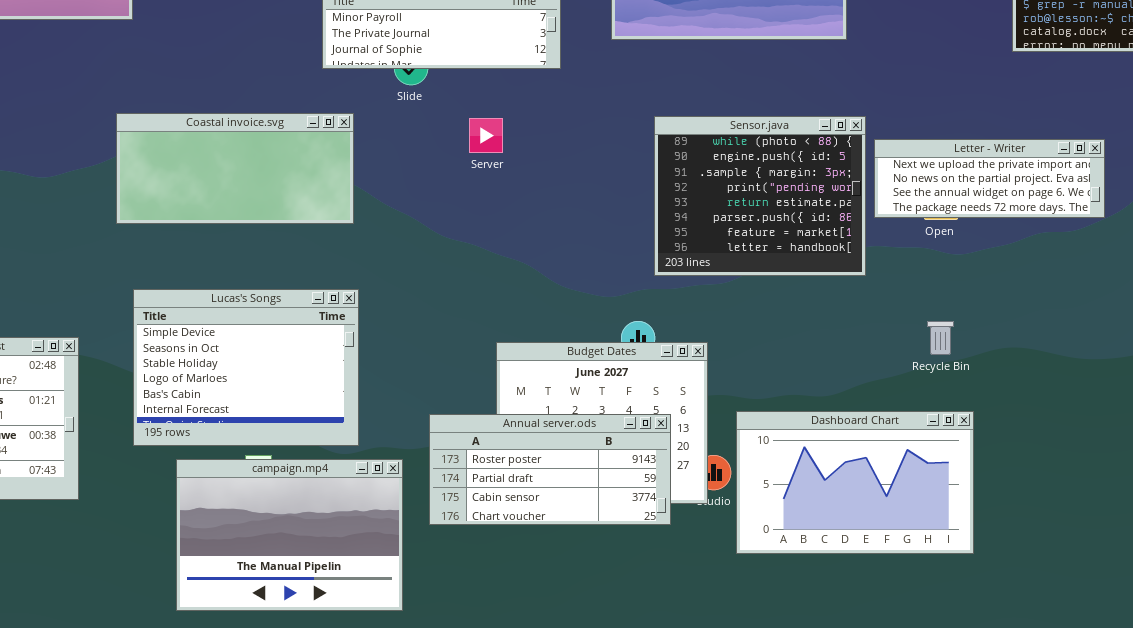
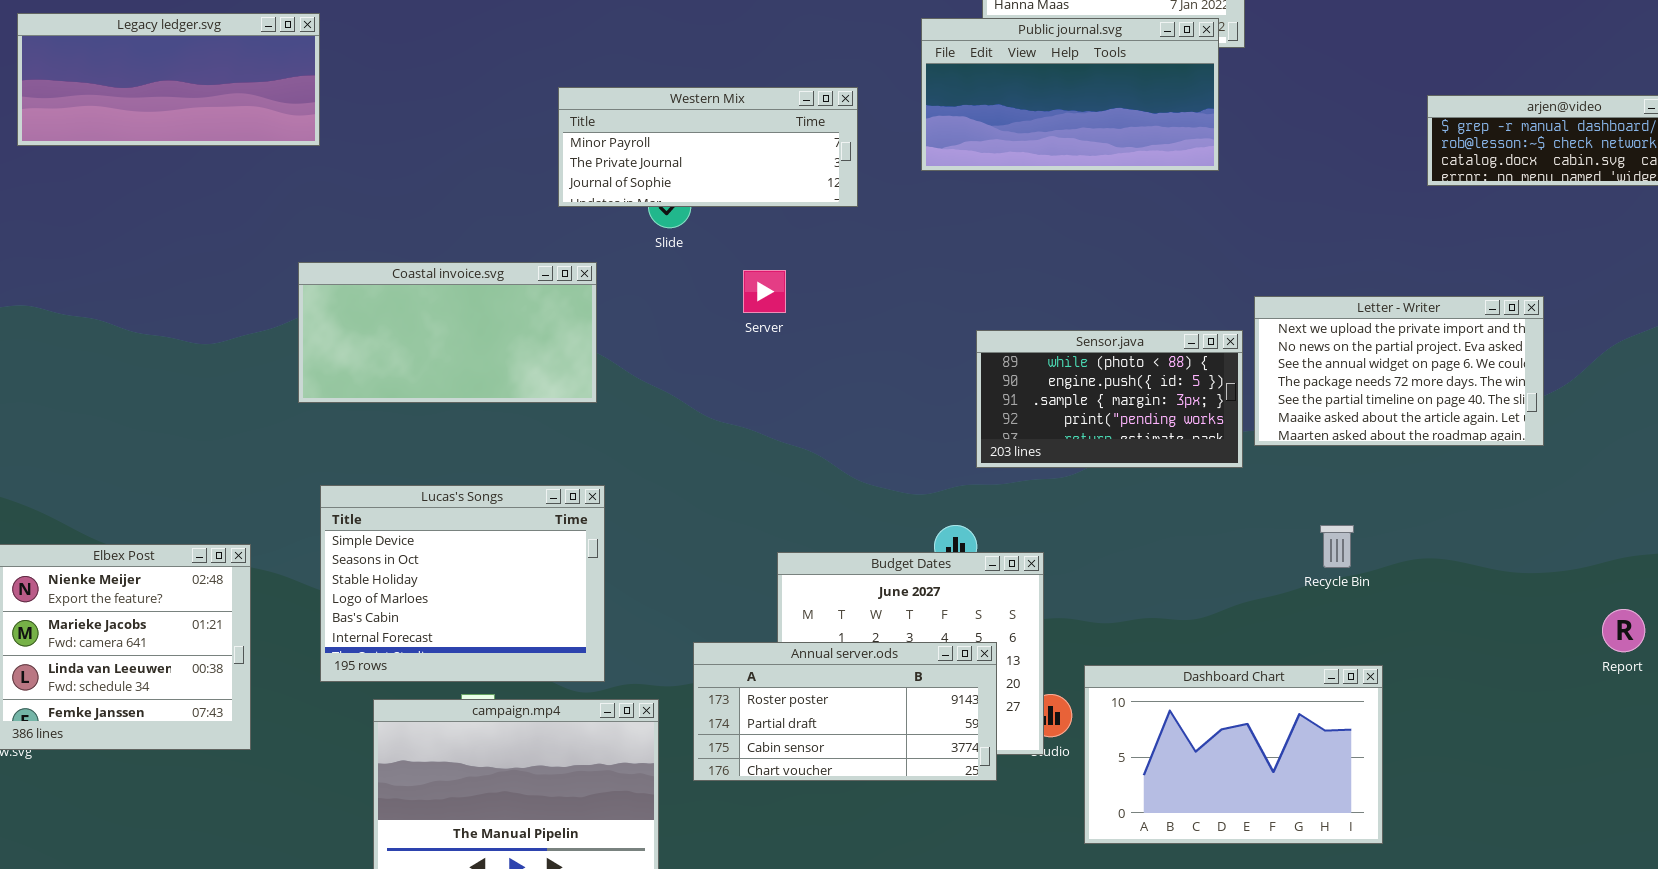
Sensor.java: [654,116,866,276] -> [976,330,1243,468], resized
Letter - Writer: [874,139,1105,218] -> [1254,296,1544,446], resized
Dashboard Chart: [736,411,974,554] -> [1084,665,1383,844], moved

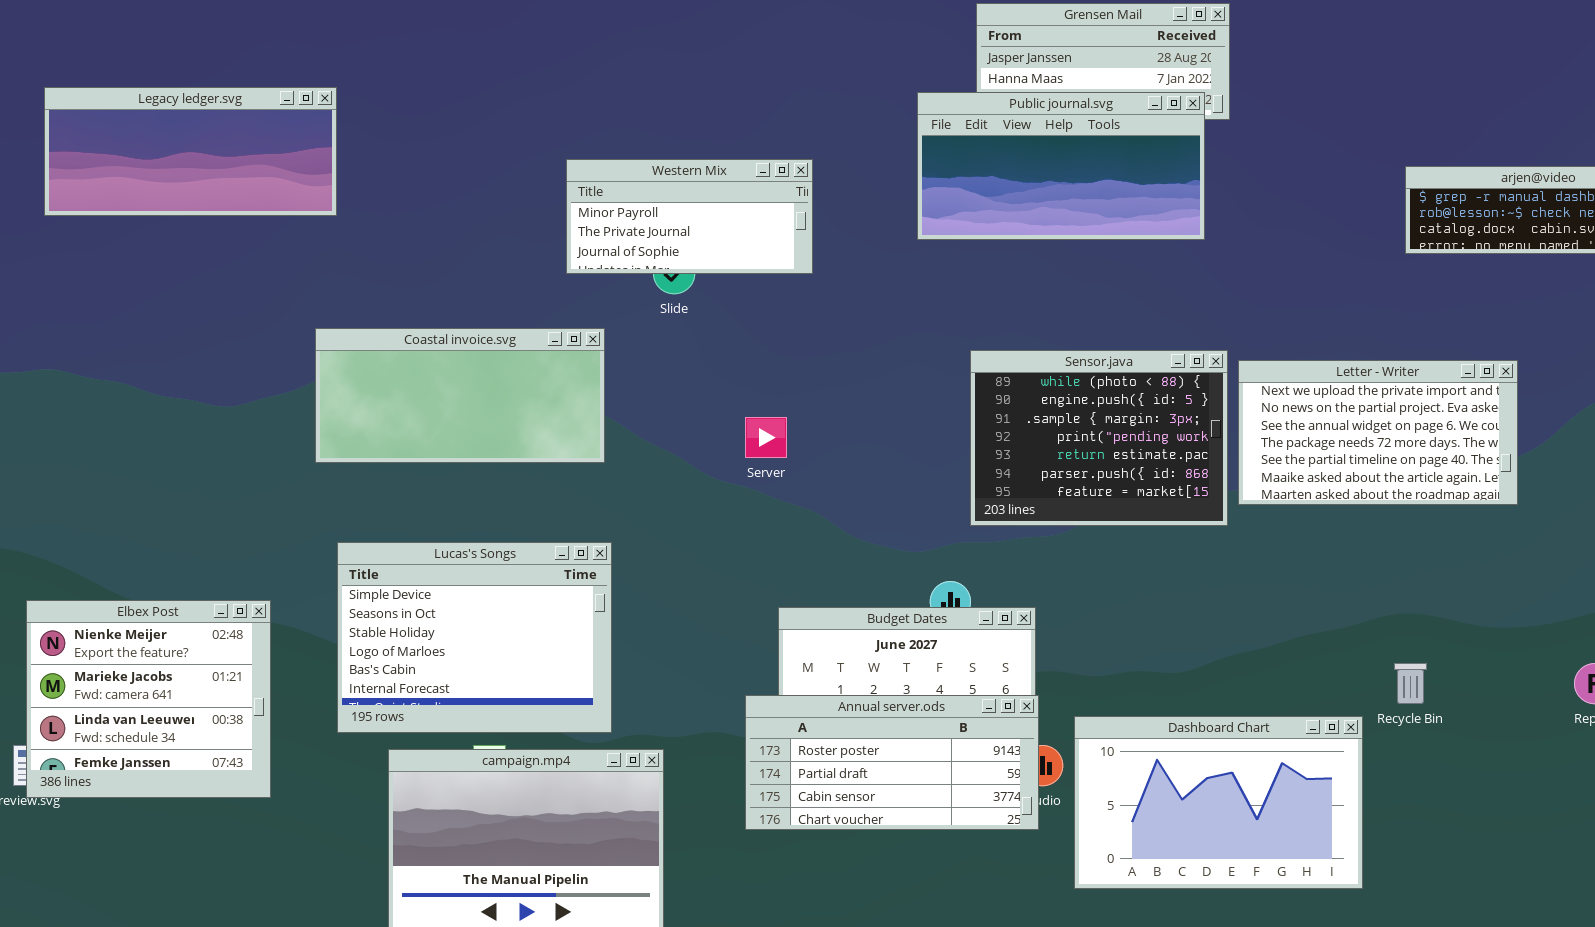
Western Mix: [558,87,858,207] -> [566,159,813,274], resized
Server: [743,270,786,313] -> [745,417,787,458], moved
Sensor.java: [976,330,1243,468] -> [970,350,1228,526], resized
Recycle Bin: [1320,525,1354,568] -> [1394,663,1427,704], moved
Annual server.ods: [693,642,997,781] -> [745,695,1039,830], moved

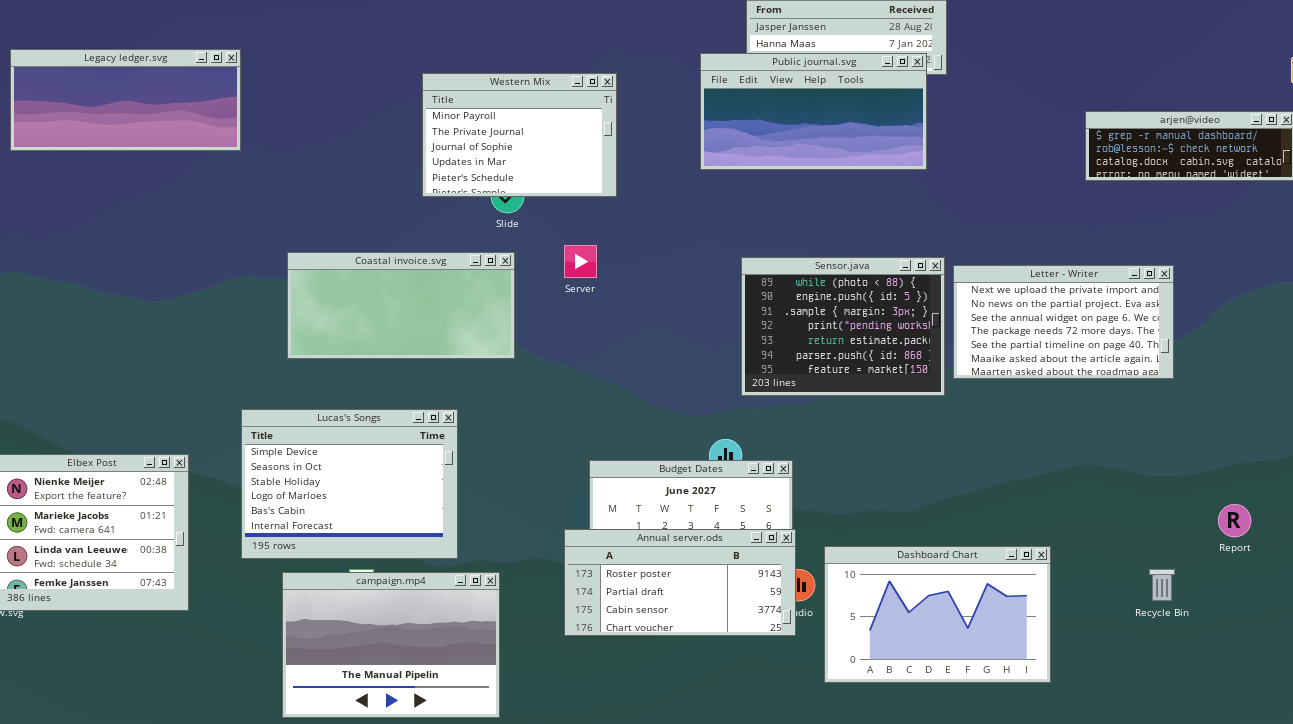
Western Mix: [566,159,813,274] -> [422,73,617,197], resized
Coastal invoice.svg: [315,328,605,463] -> [287,252,515,359], moved
Server: [745,417,787,458] -> [564,245,597,278], moved
Recycle Bin: [1394,663,1427,704] -> [1149,569,1175,601], moved

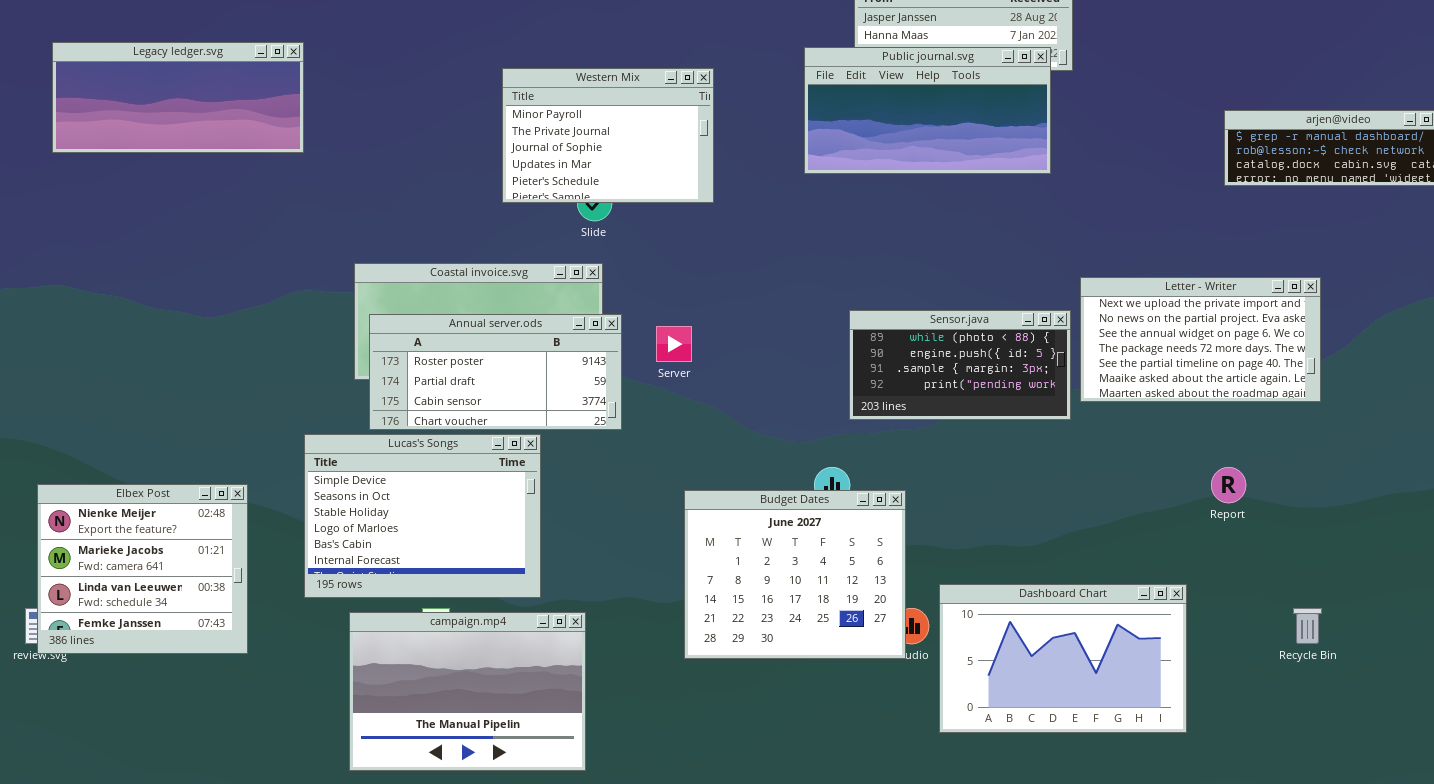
Server: [564,245,597,278] -> [656,326,692,362], moved
Sensor.java: [741,257,945,396] -> [849,310,1071,420], resized
Report: [1218,504,1251,537] -> [1211,467,1246,503], moved
Annual server.ods: [564,529,796,636] -> [369,314,622,430], moved

